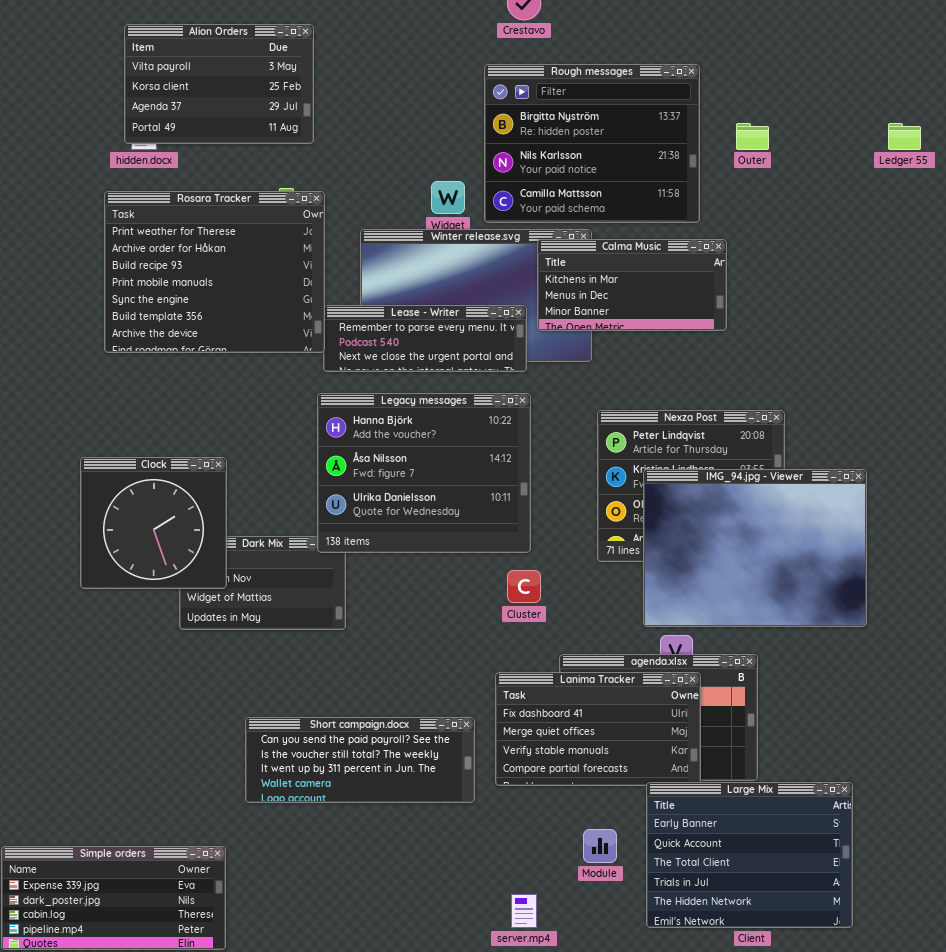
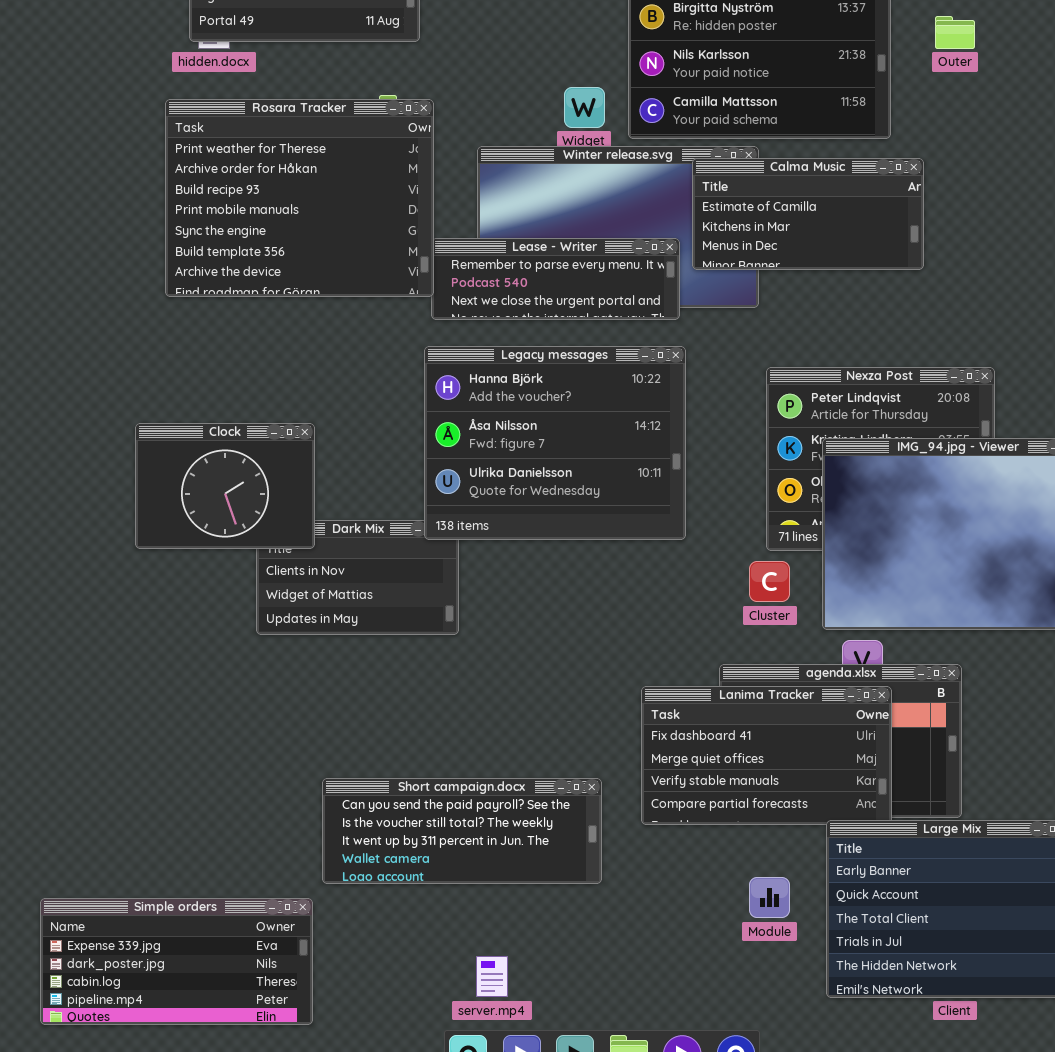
Calma Music: [537,239,727,331] -> [692,158,924,270], scrolled up 1 row
Clock: [80,457,227,589] -> [135,423,315,549], resized
Cluster: [507,570,541,603] -> [749,561,790,602], moved
Short campaign.docx: [245,717,475,803] -> [322,778,602,884], moved
server.mp4: [511,894,537,928] -> [476,956,508,997], moved

